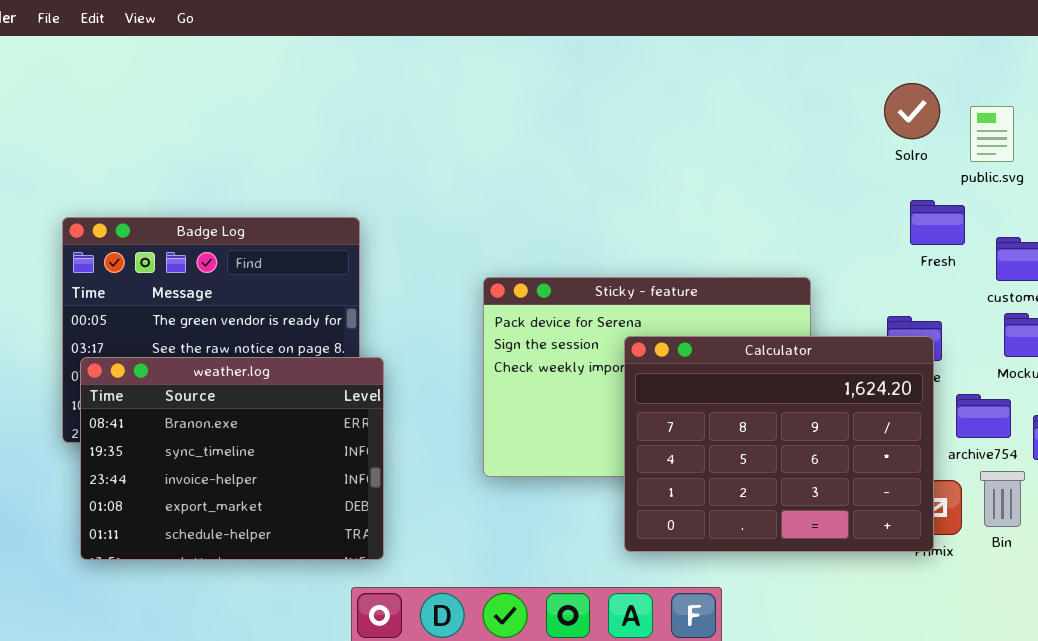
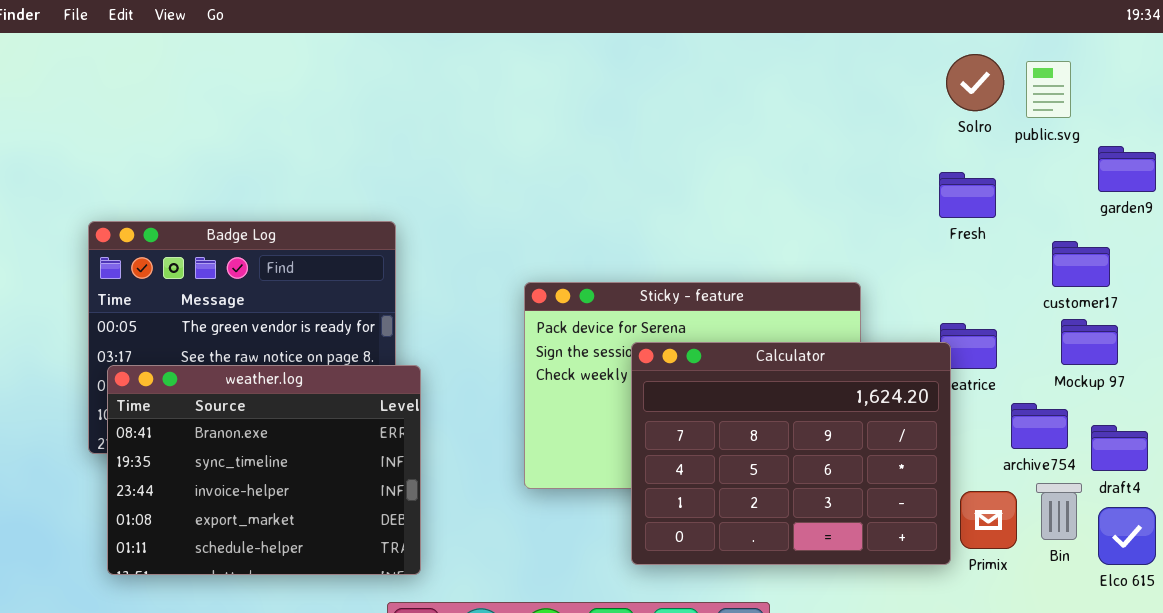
Solro: [884,83,940,139] -> [946,54,1004,111], moved
public.svg: [970,106,1014,162] -> [1026,61,1071,118], moved
Fresh: [910,200,965,245] -> [939,172,996,218], moved
Calculator: [624,336,934,552] -> [631,342,951,565], moved

